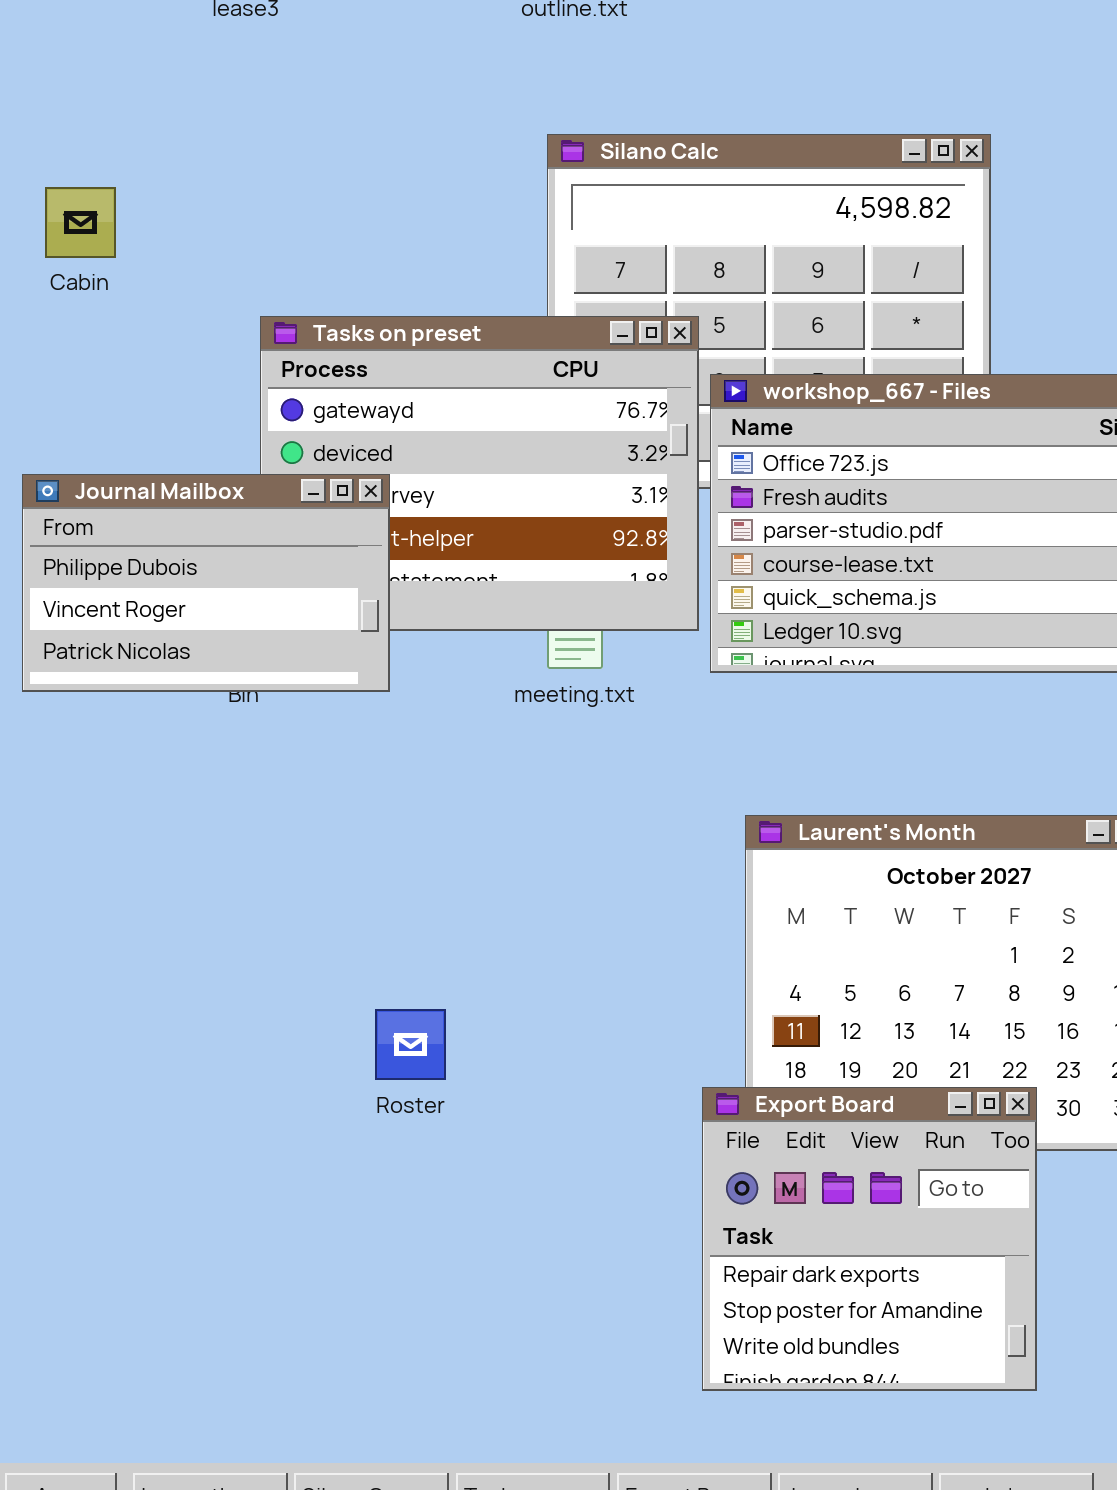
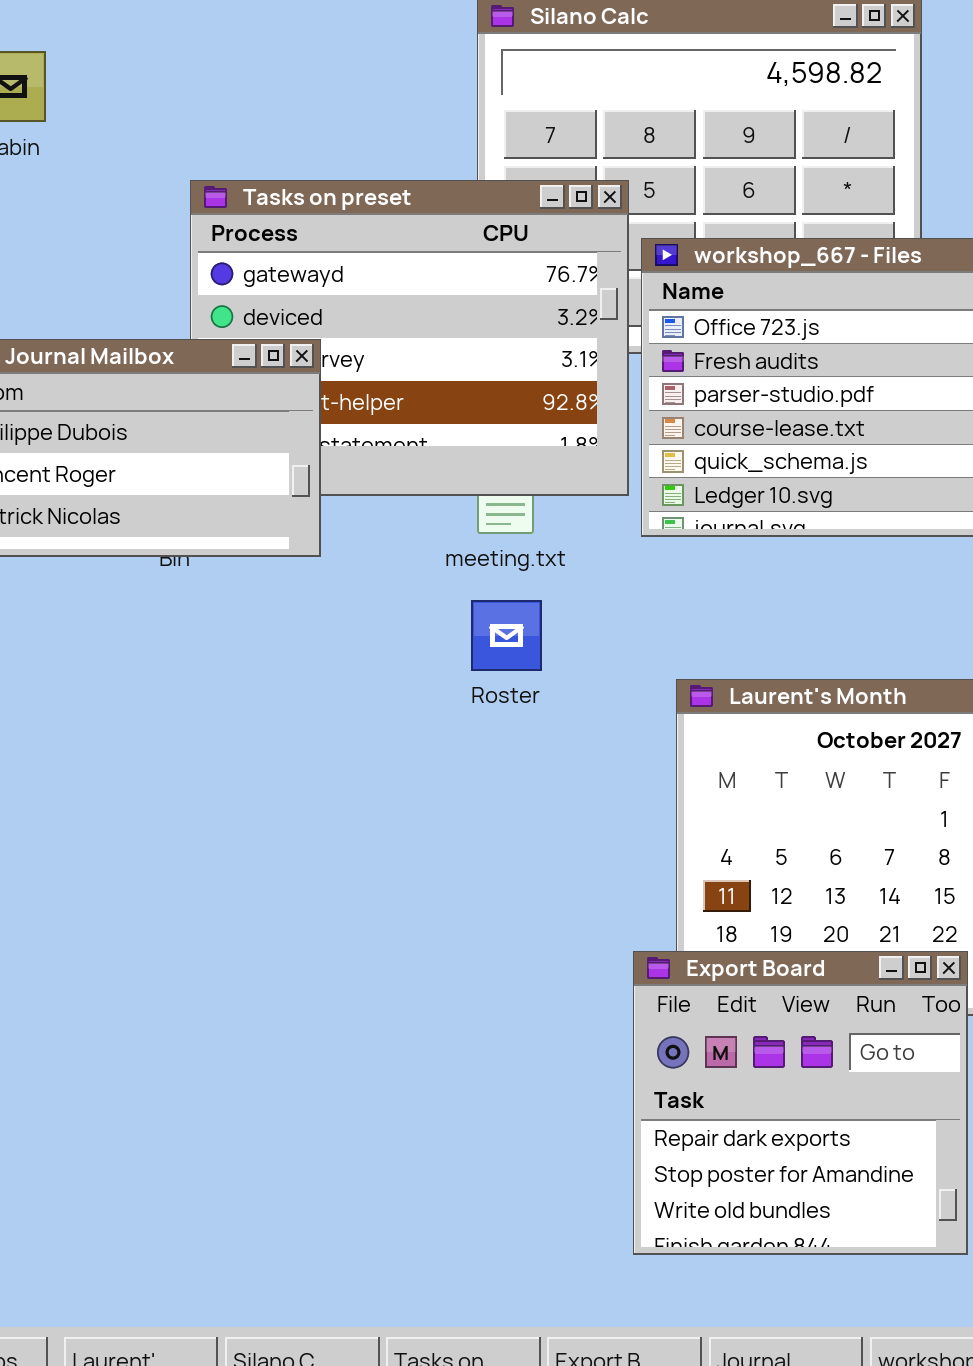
Roster: [375,1009,446,1080] -> [471,600,542,671], moved

